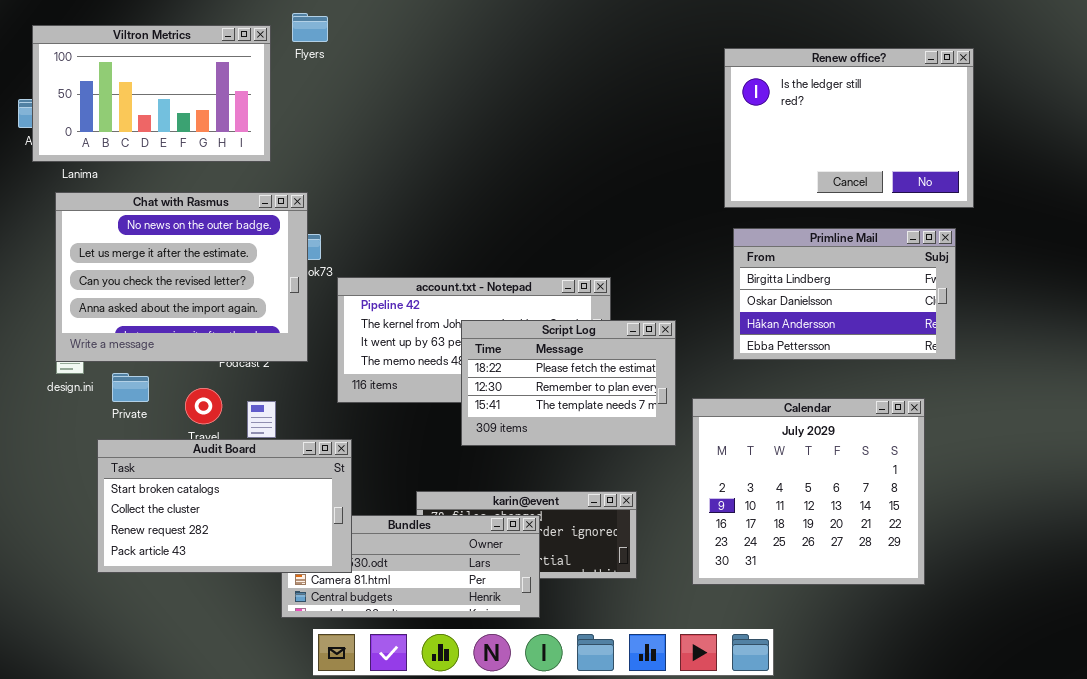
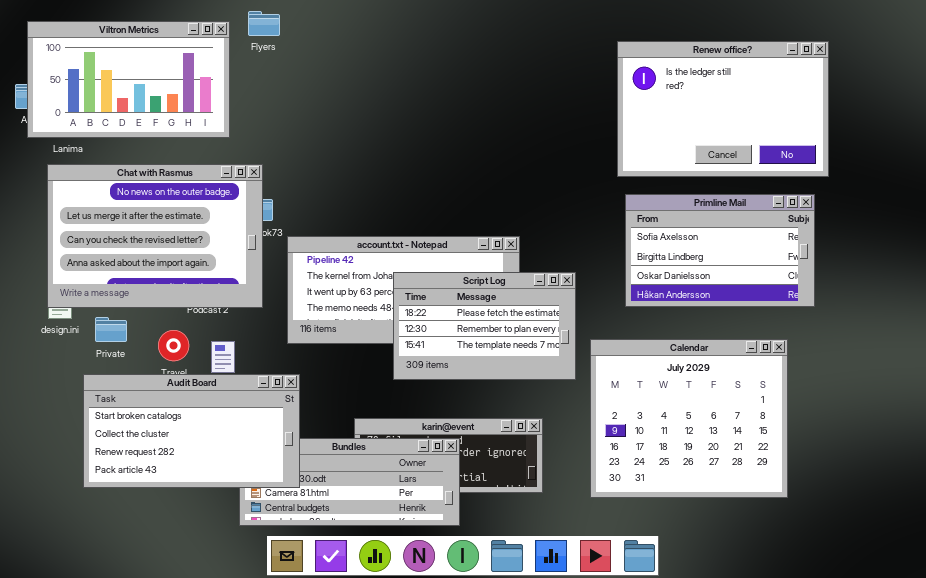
Primline Mail: [733,228,956,360] -> [625,194,815,307], scrolled up 1 row

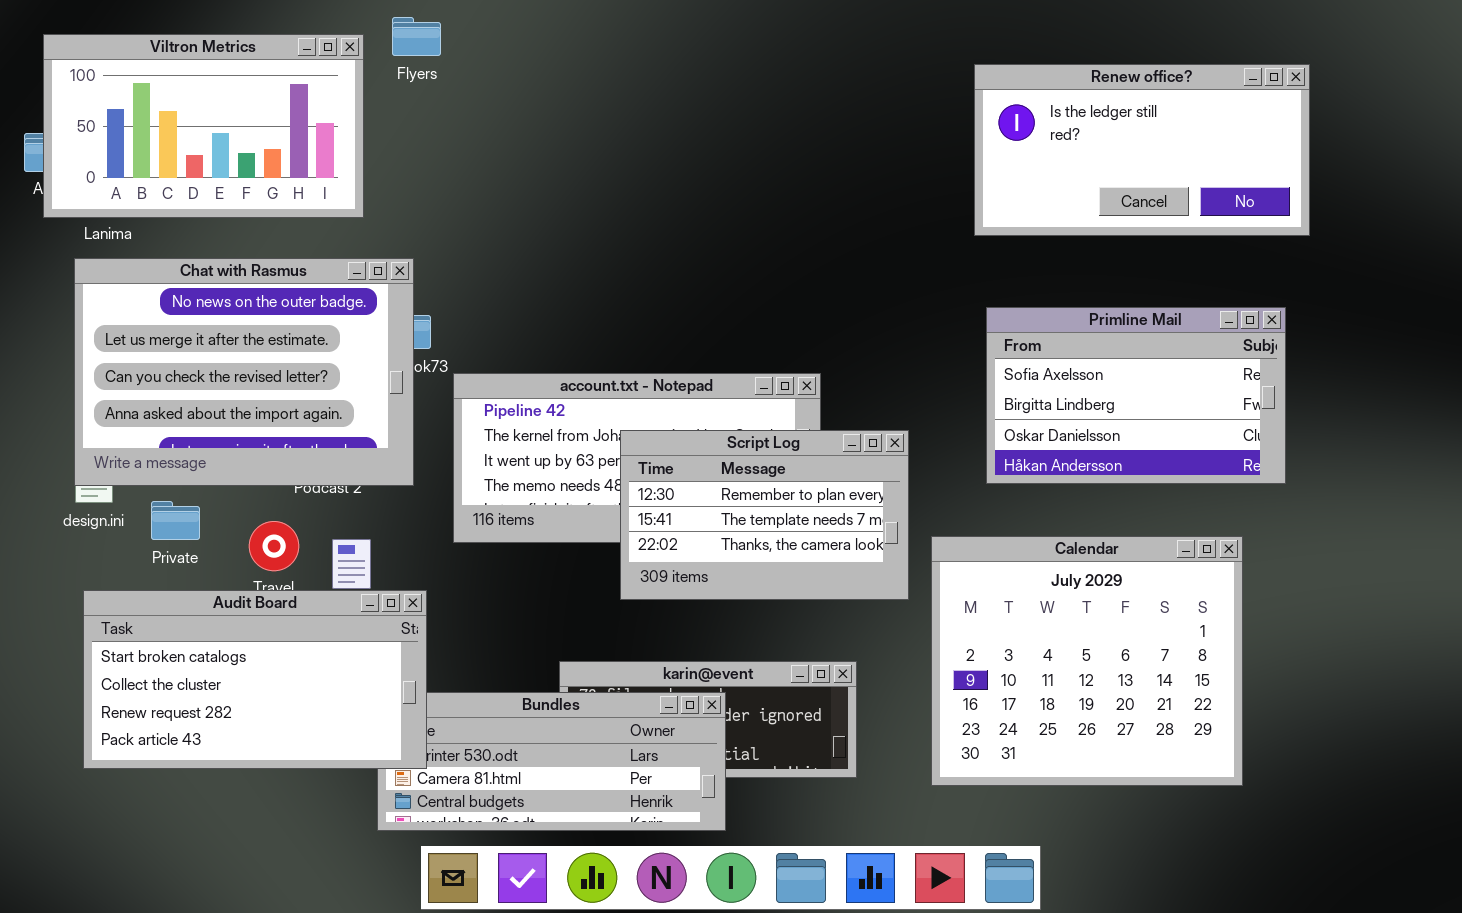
Renew office?: [617,41,829,177] -> [974,64,1310,236], resized
Script Log: [393,272,576,380] -> [620,430,909,600], scrolled down 1 row
Audit Board: [83,374,300,488] -> [83,590,427,769], moved

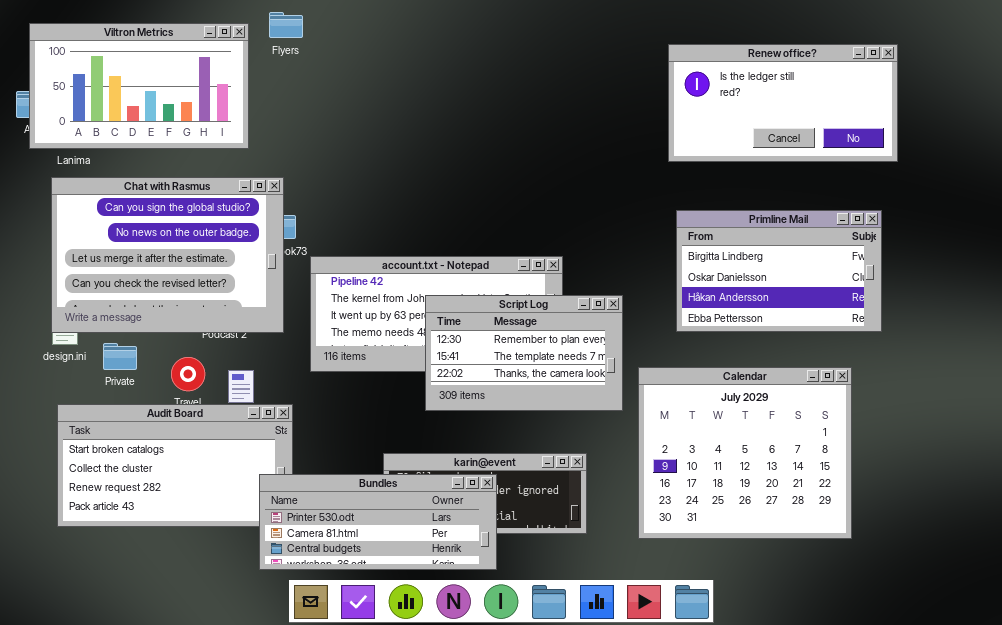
Chat with Rasmus: [74,258,414,486] -> [51,177,284,333], scrolled up 1 row
Primline Mail: [986,307,1286,484] -> [676,210,882,332], scrolled down 1 row
Bundles: [377,692,726,831] -> [259,474,497,570], raised

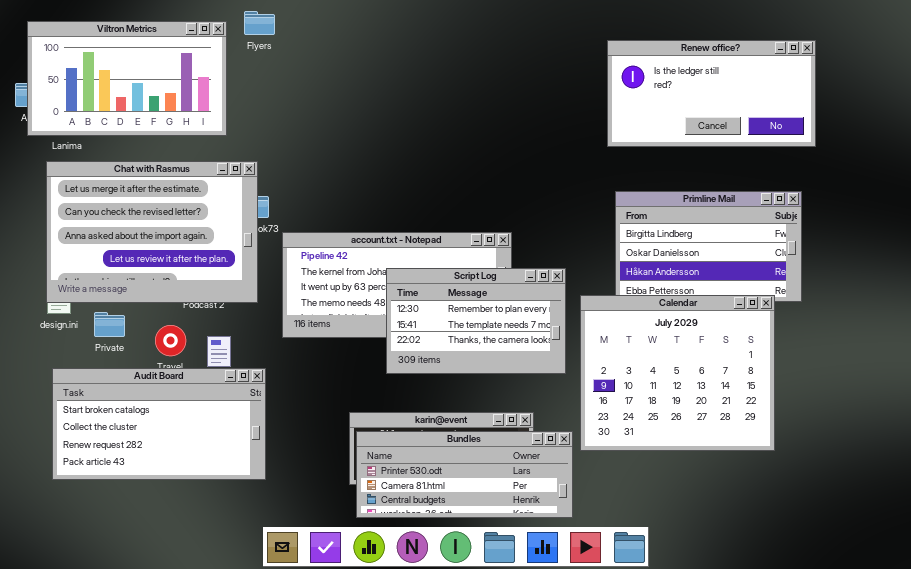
Chat with Rasmus: [51,177,284,333] -> [46,161,258,303], scrolled down 2 rows
Calendar: [638,367,852,539] -> [580,295,775,451], moved
Bundles: [259,474,497,570] -> [356,431,573,518], moved

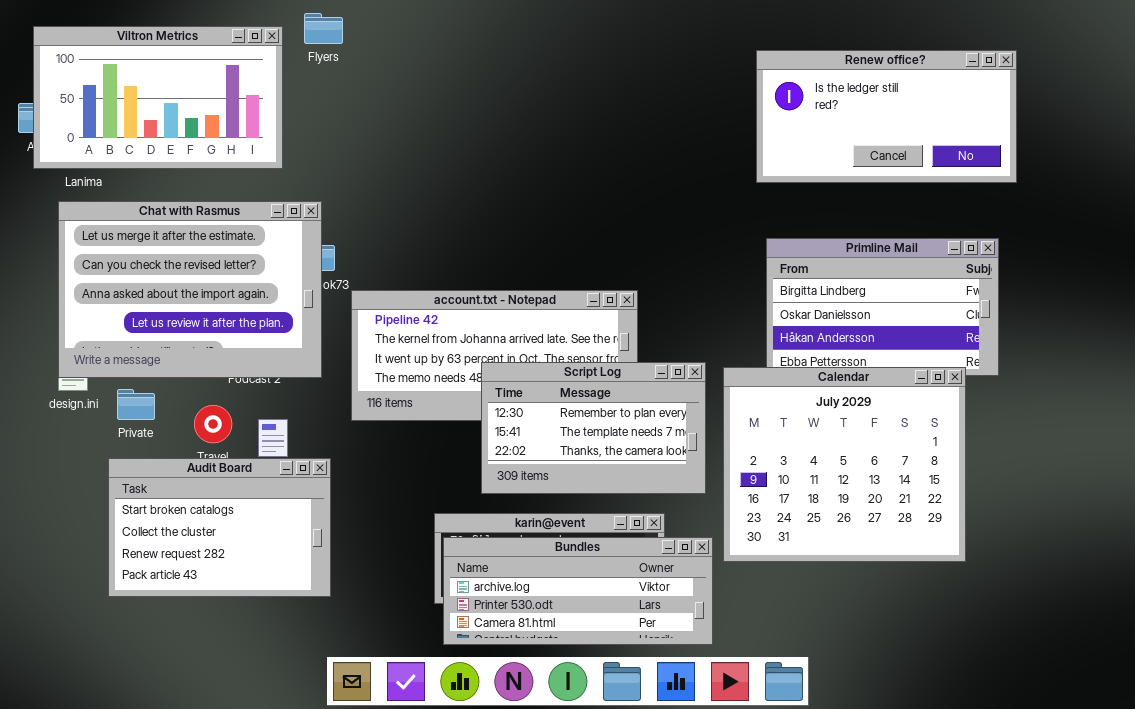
Script Log: [386,268,566,374] -> [481,362,706,494], moved
Audit Board: [52,368,266,480] -> [108,458,331,597], resized
Bundles: [356,431,573,518] -> [443,537,713,645], scrolled up 1 row

